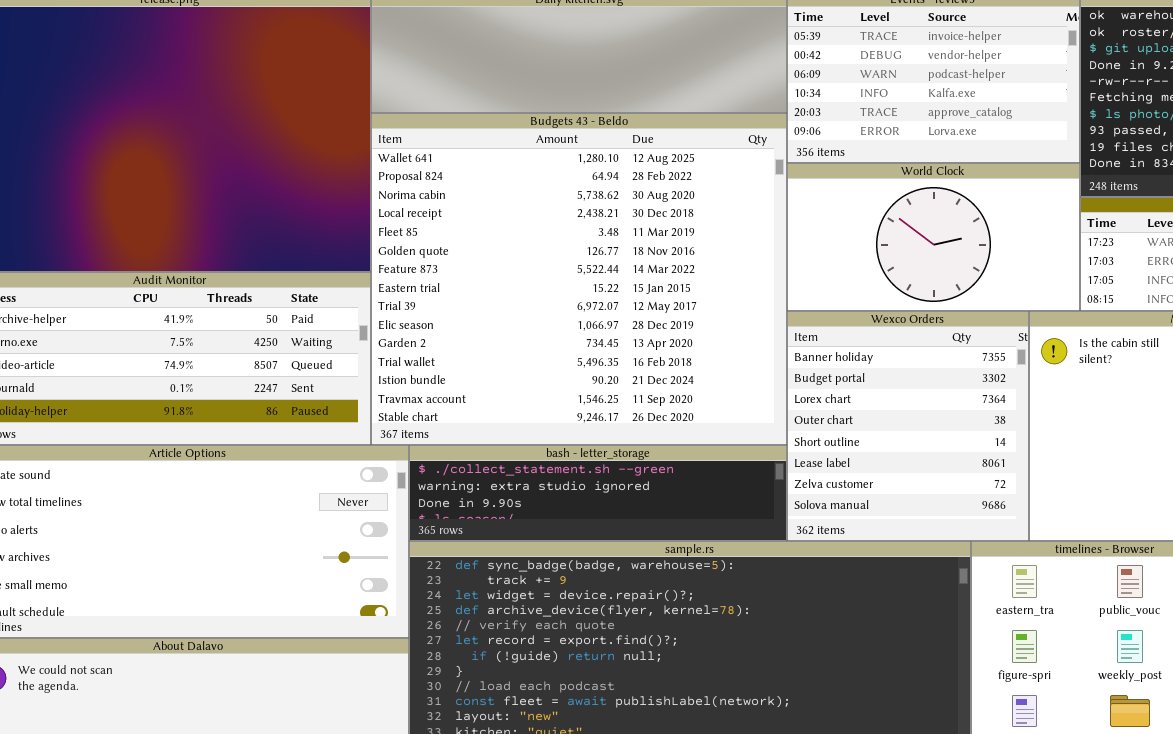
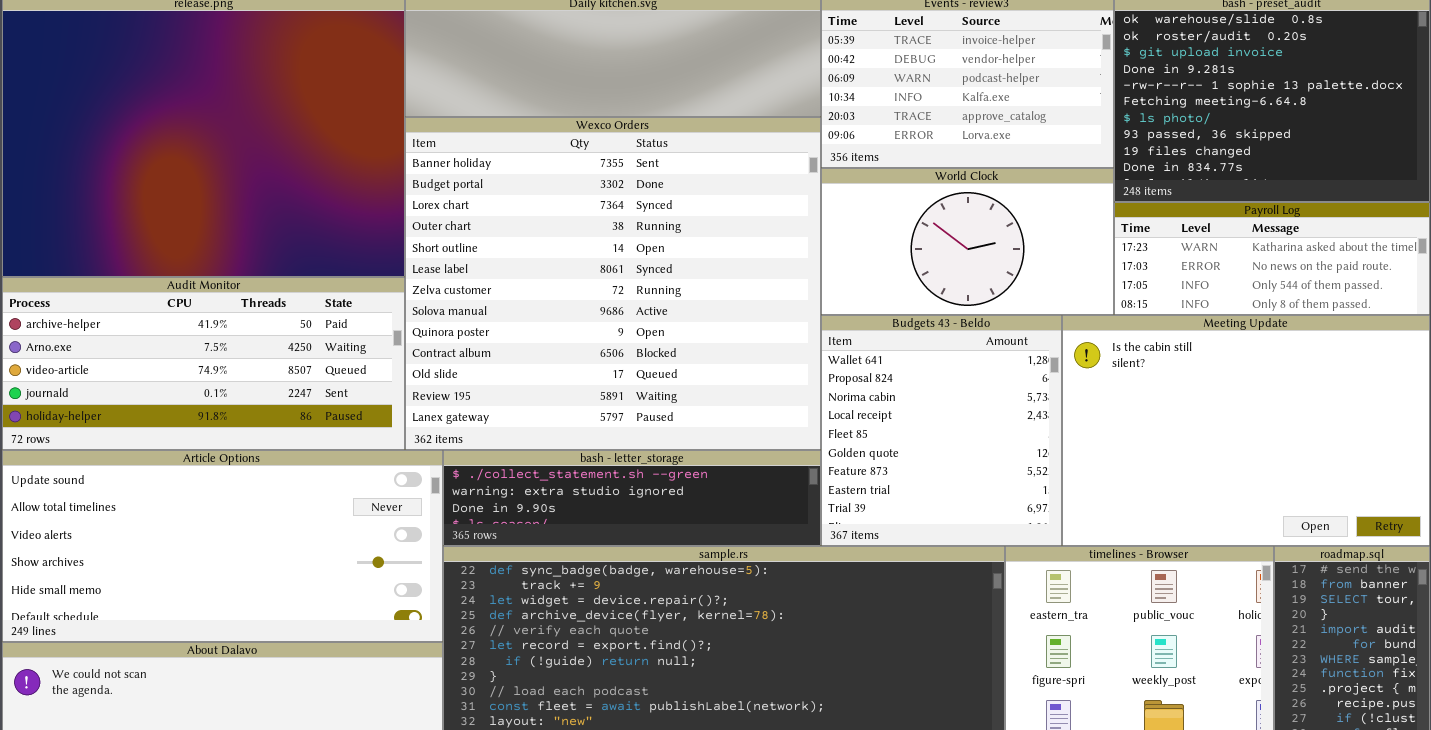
Budgets 43 - Beldo: [371,113,787,445] -> [821,315,1062,546], moved, resized
Wexco Orders: [787,311,1029,541] -> [405,117,821,450], moved, resized

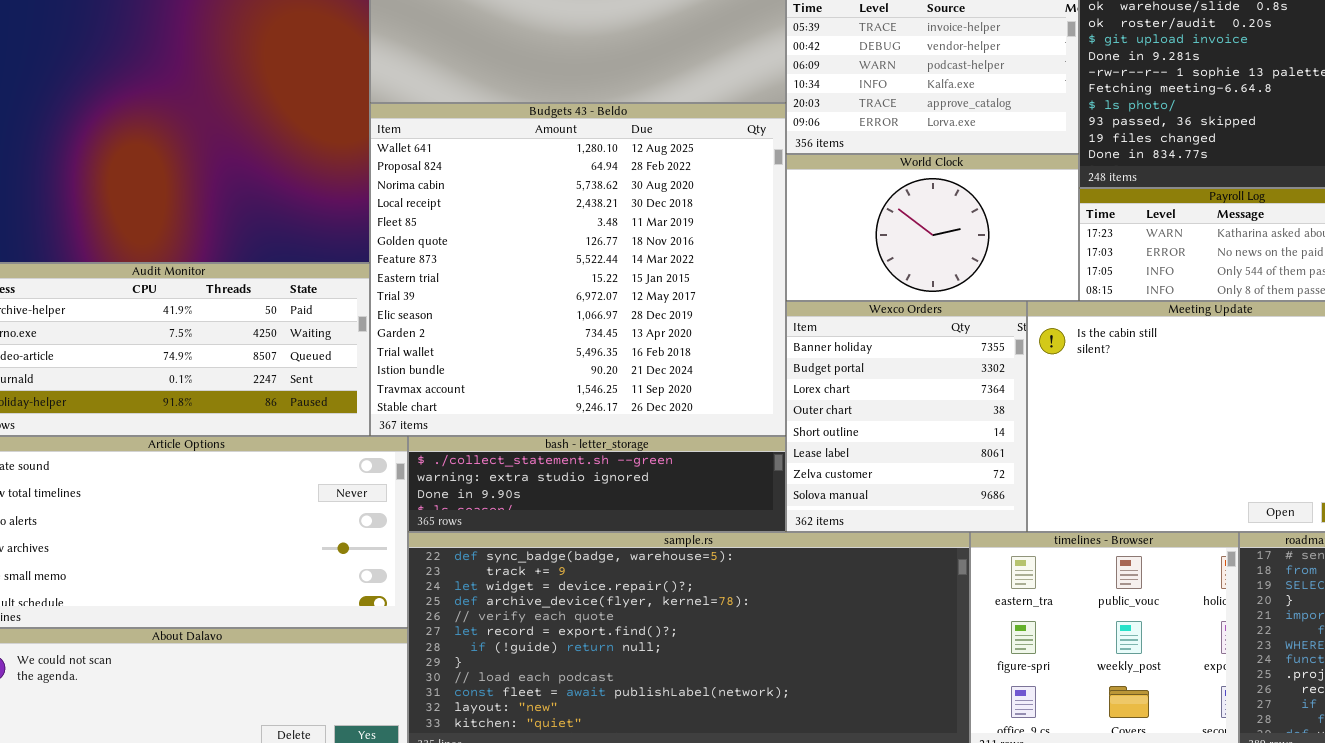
Wexco Orders: [405,117,821,450] -> [786,301,1027,532], moved, resized
Budgets 43 - Beldo: [821,315,1062,546] -> [370,103,786,436], moved, resized

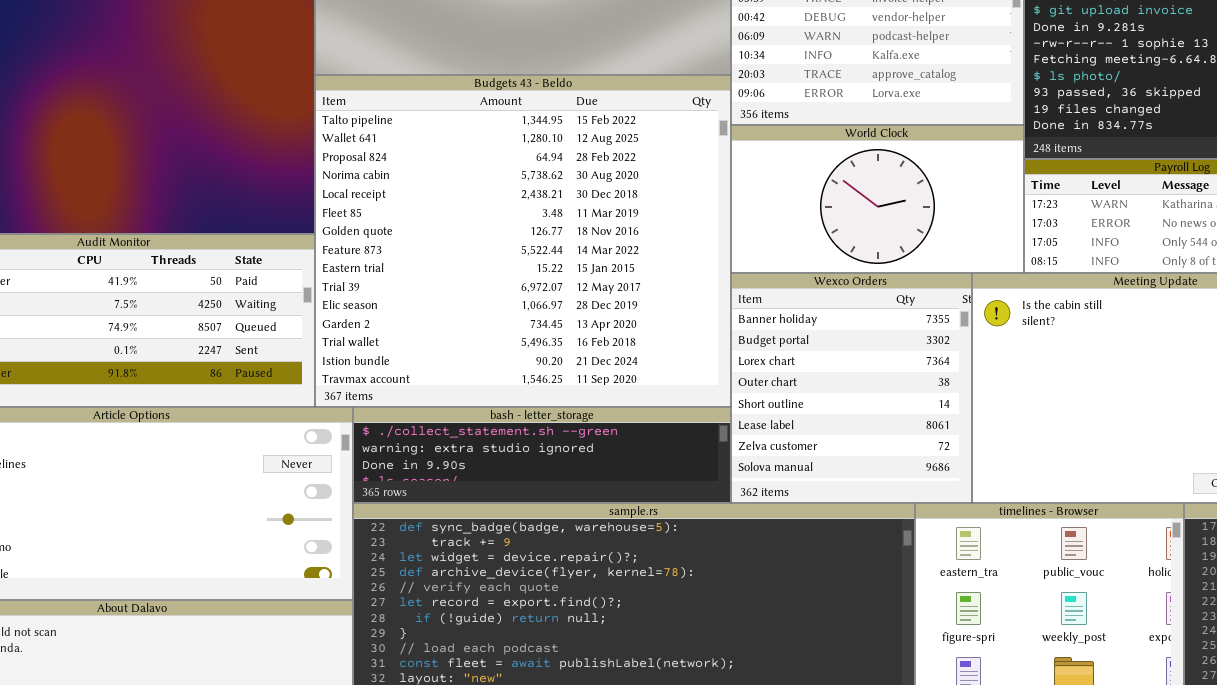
Budgets 43 - Beldo: [370,103,786,436] -> [315,75,731,407], scrolled up 1 row

